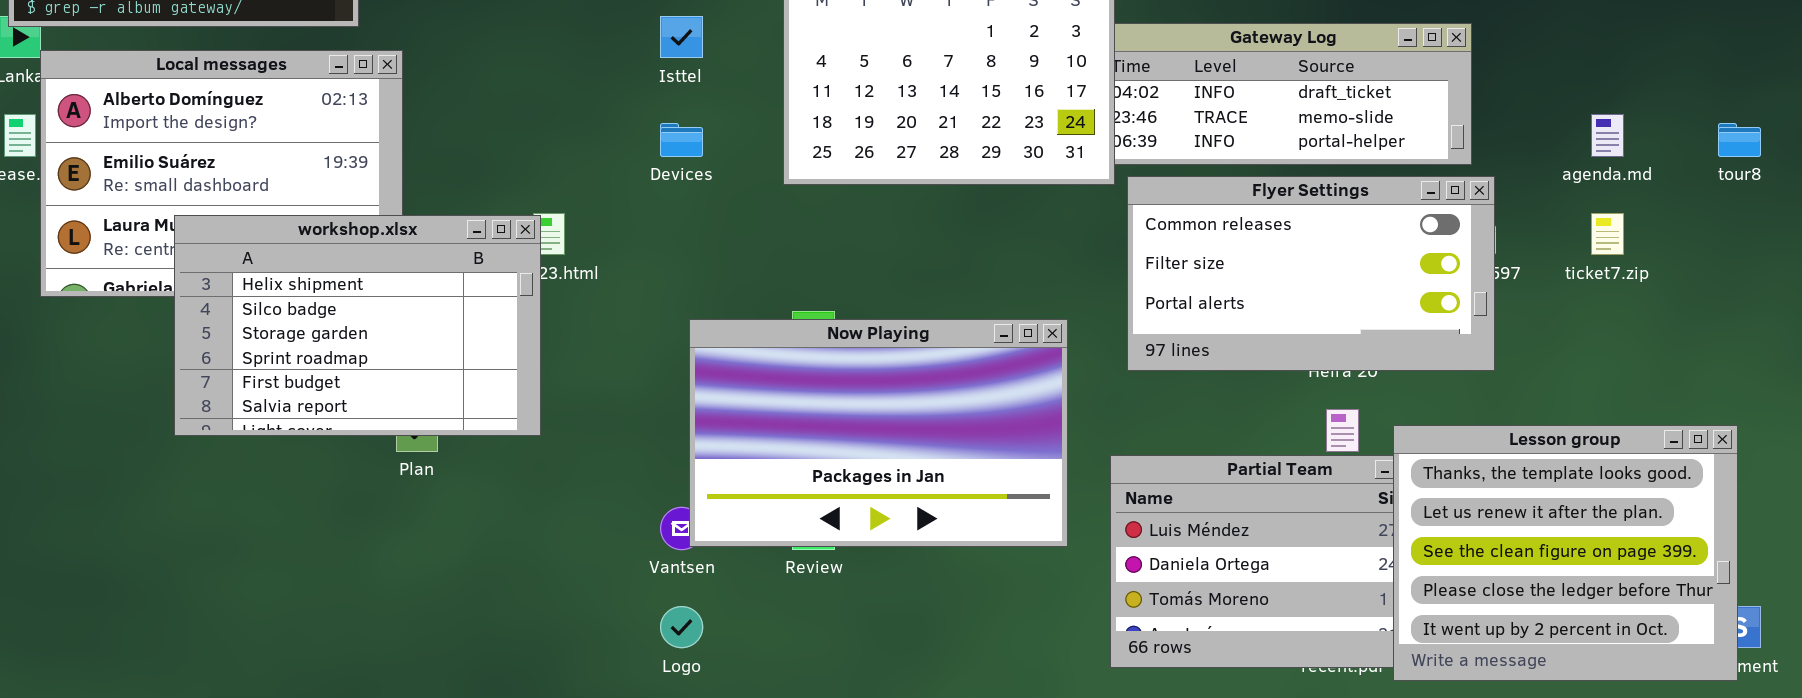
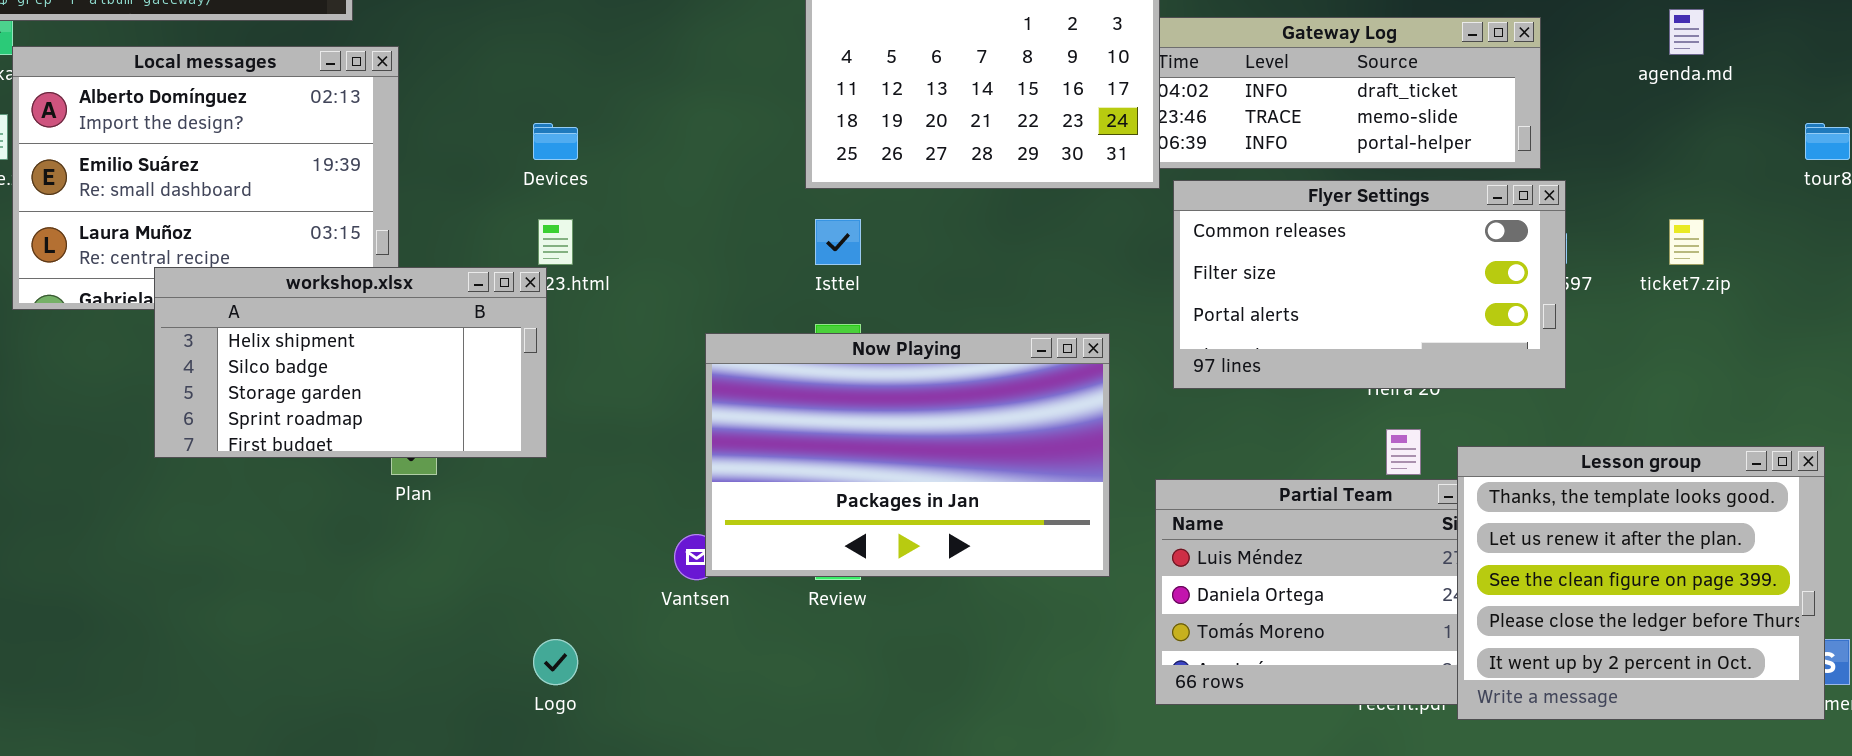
Isttel: [660,16,703,58] -> [815,219,861,265], moved
agenda.md: [1591,114,1624,157] -> [1669,9,1704,55], moved
Devices: [660,123,703,157] -> [533,123,578,160], moved
workshop.xlsx: [174,215,541,436] -> [154,267,547,458], resized
Logo: [660,606,703,648] -> [533,639,578,685], moved

